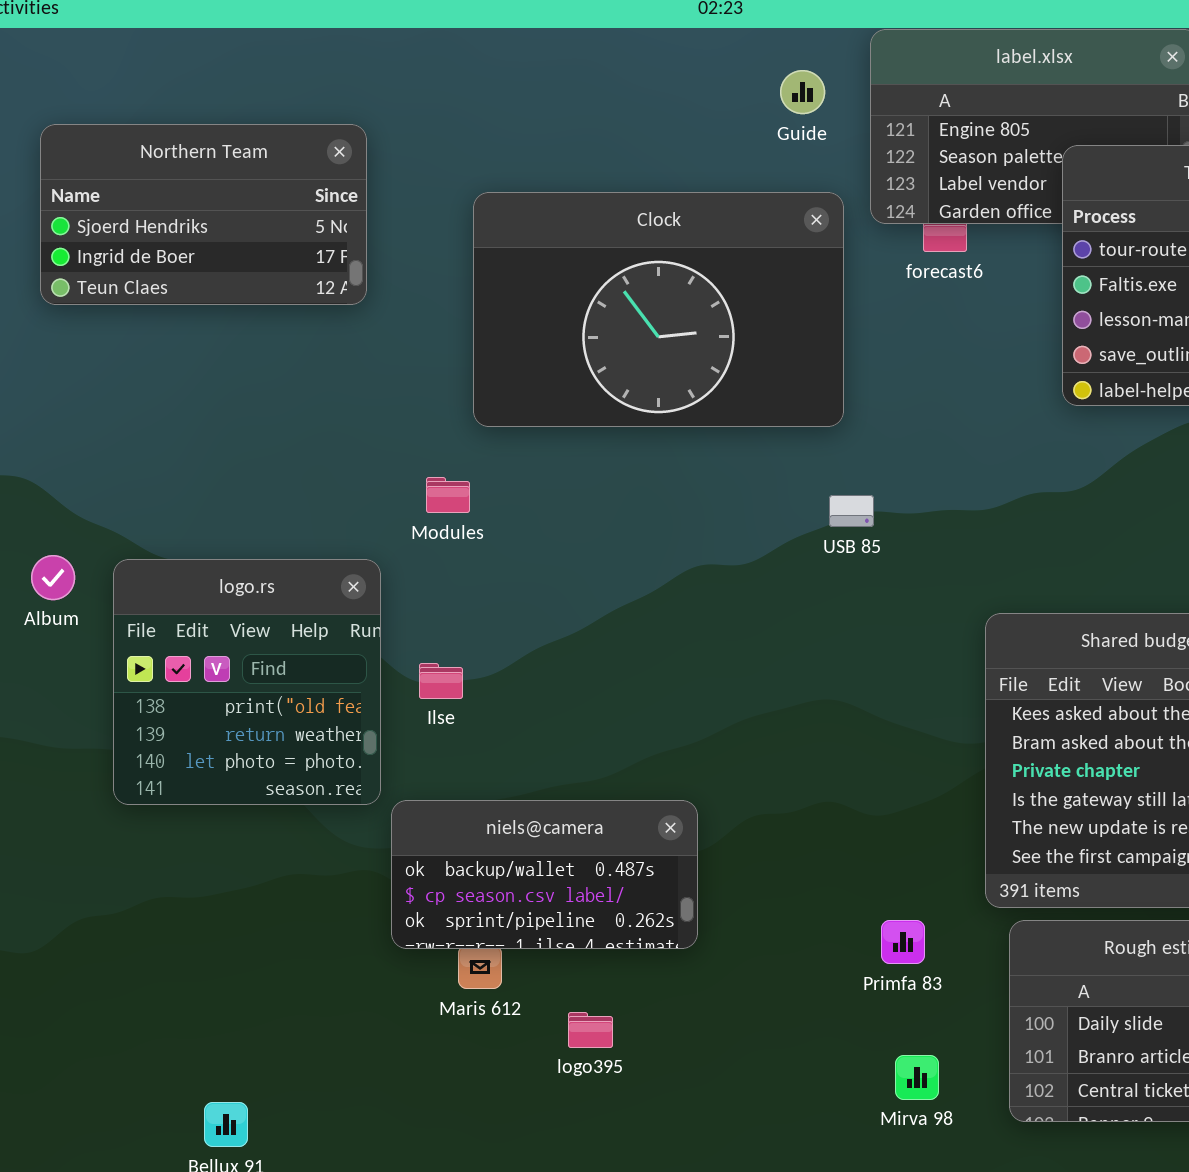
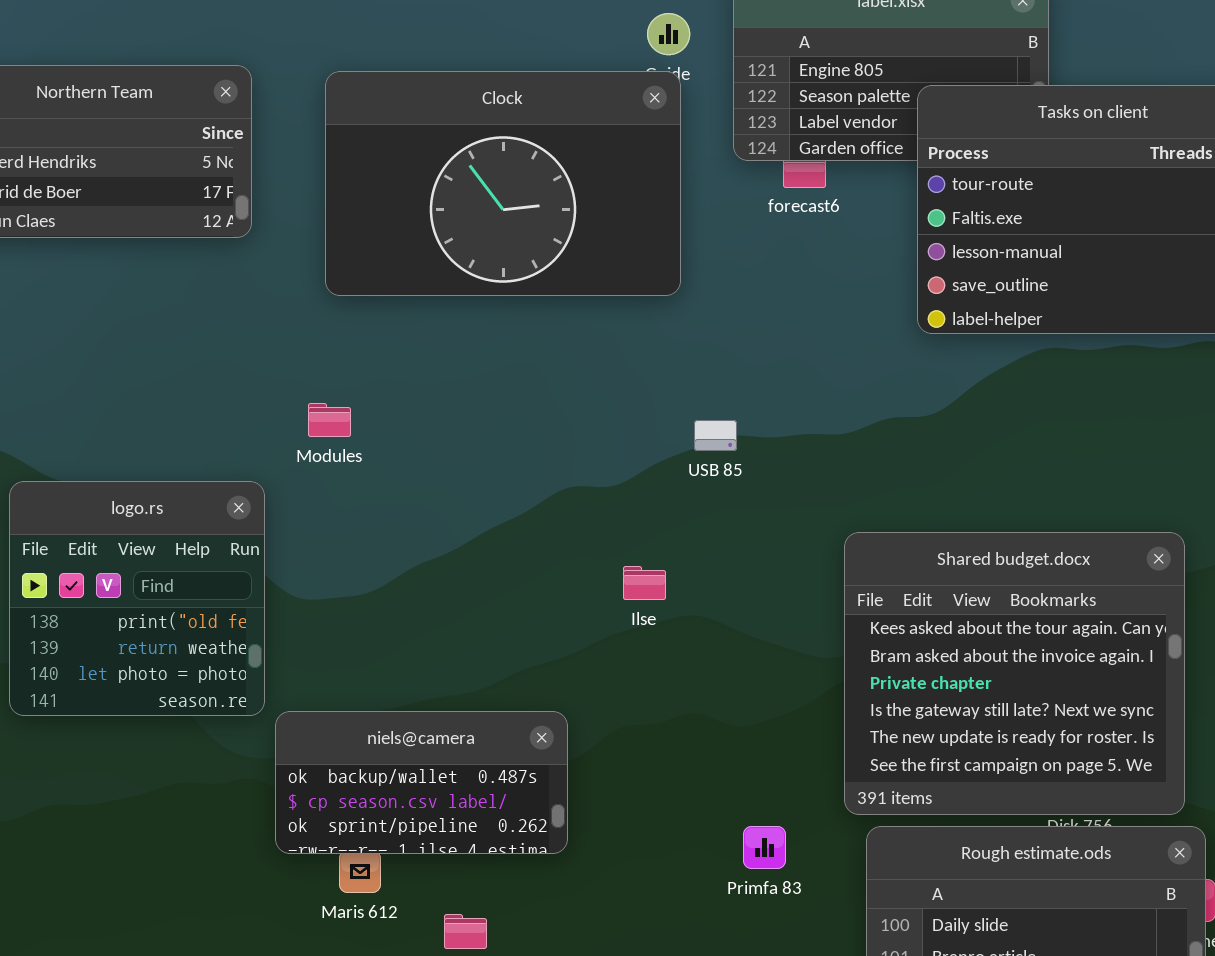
Clock: [473,192,844,427] -> [325,71,681,296], moved
Ilse: [419,663,463,699] -> [623,566,666,600], moved

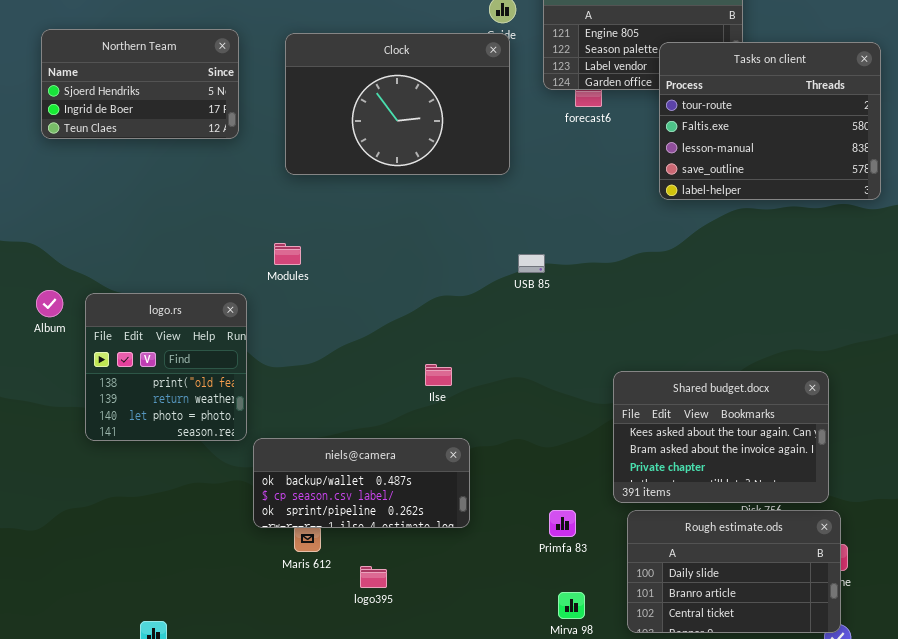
Shared budget.docx: [844,532,1185,815] -> [613,371,829,503], resized
Ilse: [623,566,666,600] -> [425,364,452,386], moved
niels@camera: [275,711,568,854] -> [253,438,470,528], resized

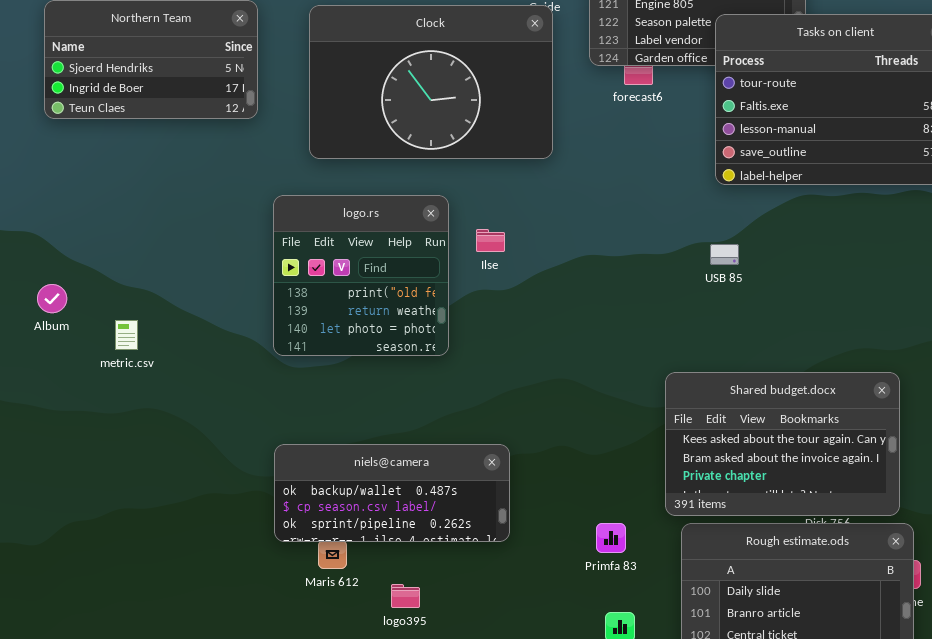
USB 85: [518,254,545,273] -> [710,244,739,265], moved
logo.rs: [85,293,247,441] -> [273,195,449,356], moved
Ilse: [425,364,452,386] -> [476,229,505,252], moved

